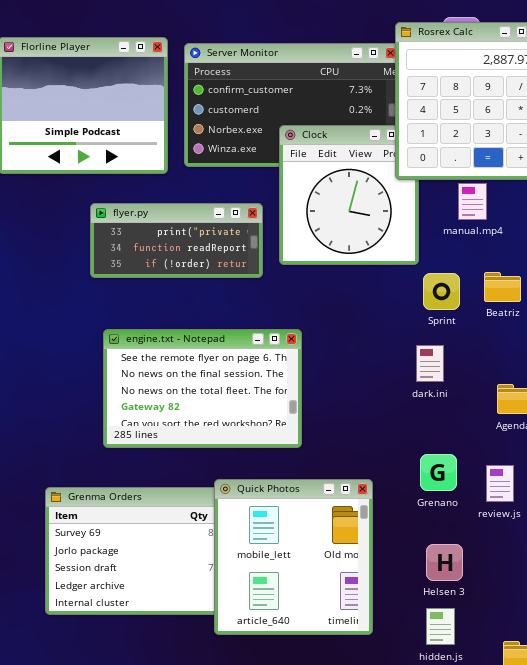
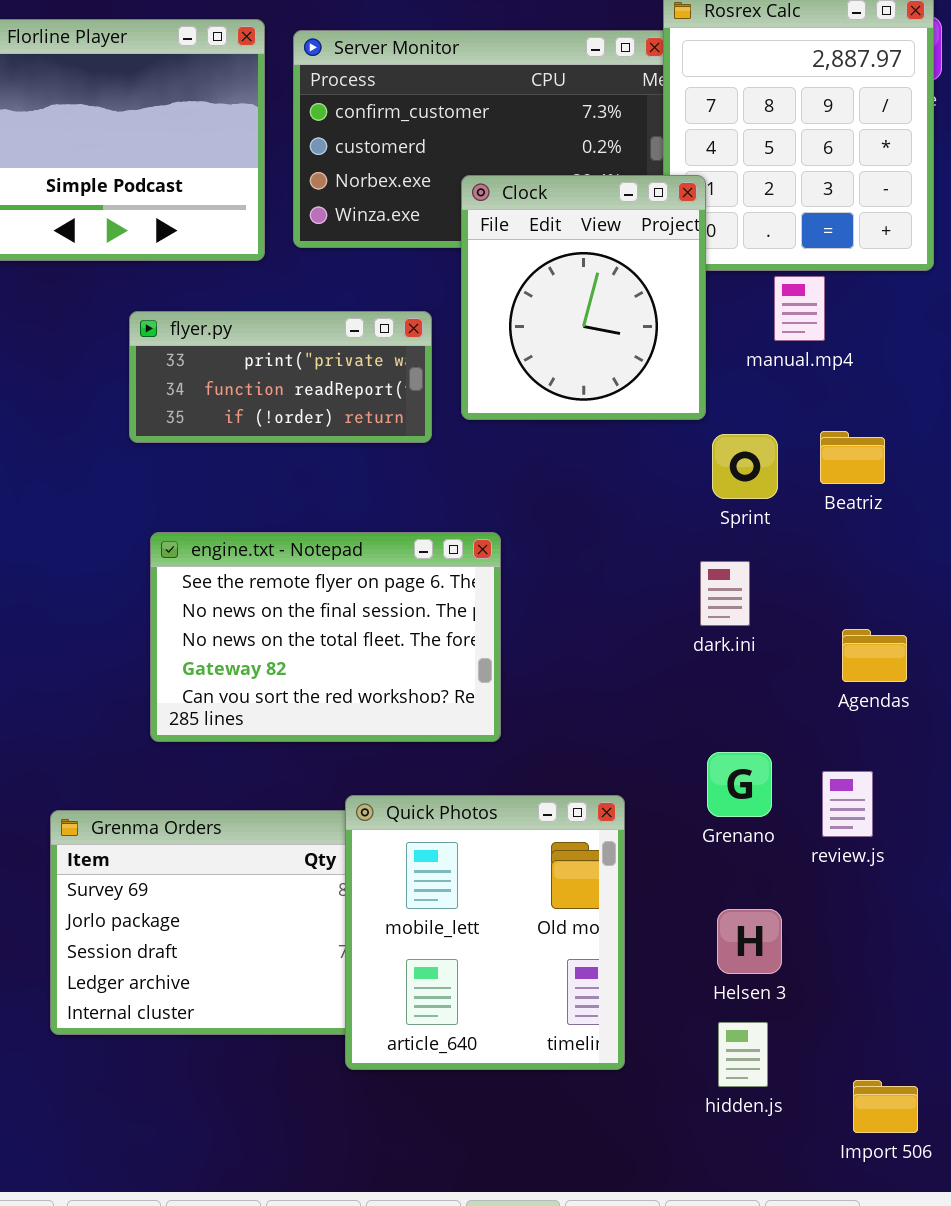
Clock: [279,125,419,265] -> [461,175,706,420], raised

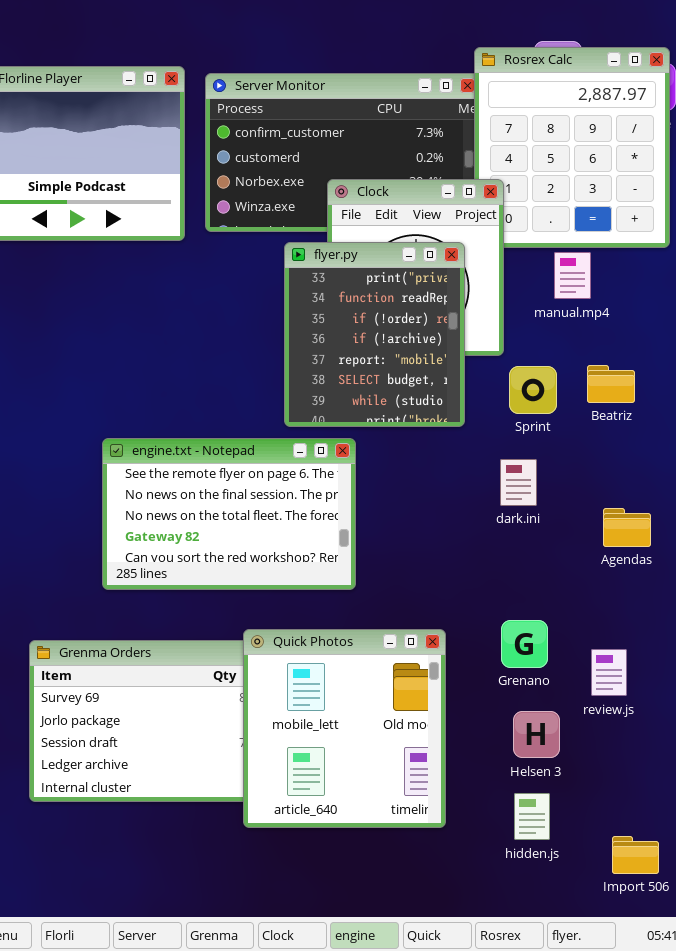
flyer.py: [129,311,432,443] -> [284,242,465,427], moved, resized
Grenano: [707,752,772,817] -> [501,620,548,668], moved
review.js: [822,771,873,837] -> [591,649,627,696], moved

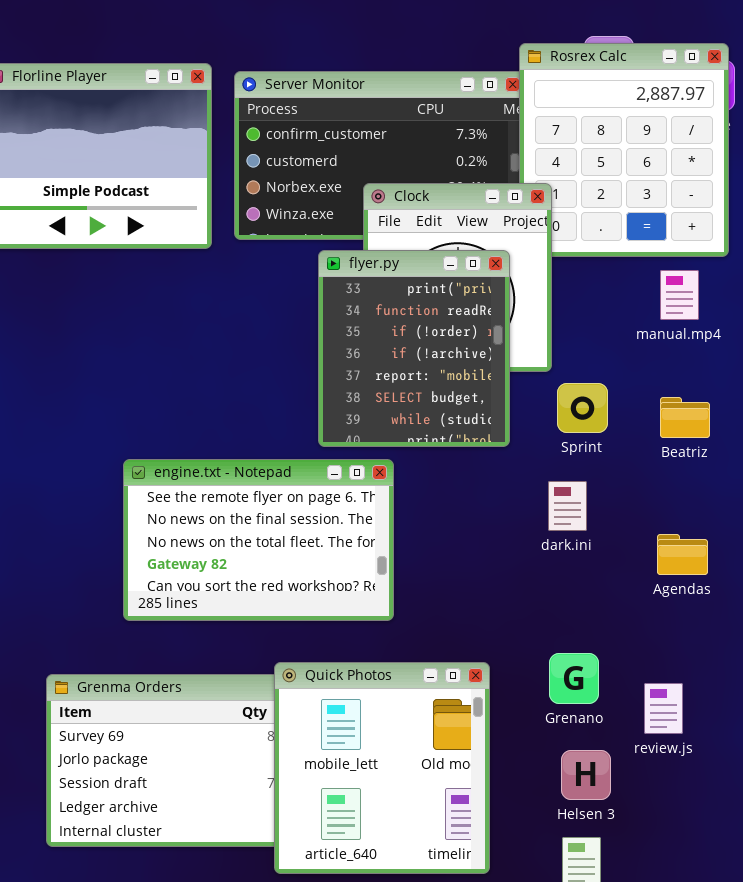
manual.mp4: [554,252,591,299] -> [660,270,699,320], moved
Beatriz: [587,365,635,403] -> [660,397,710,438], moved

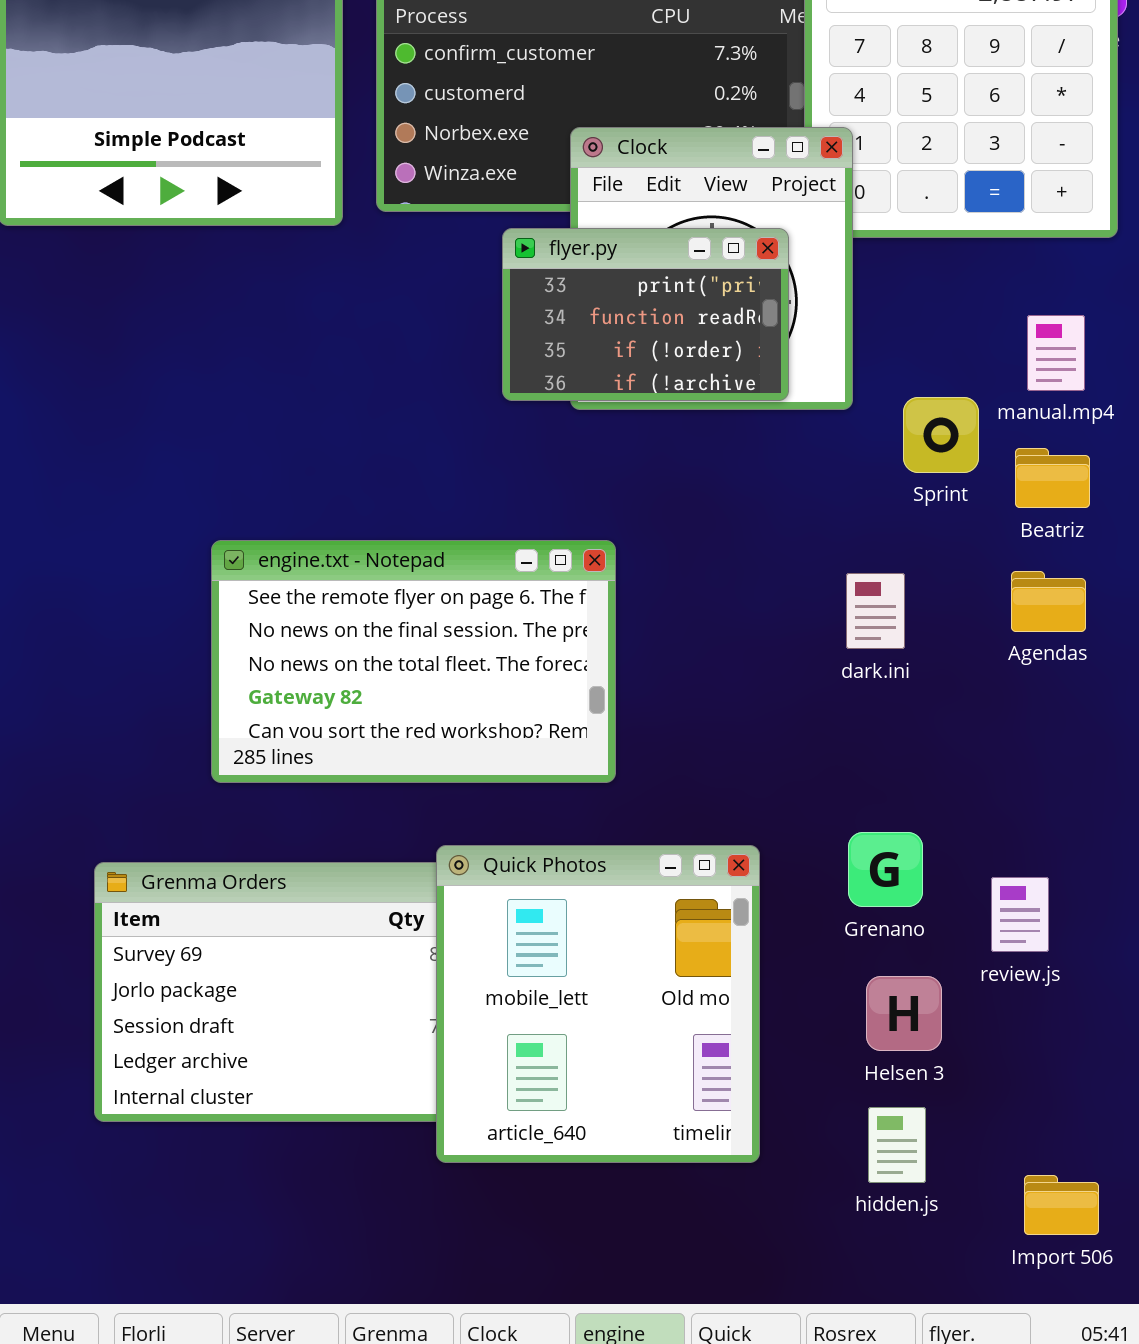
flyer.py: [318,250,510,447] -> [502,228,789,401], resized
manual.mp4: [660,270,699,320] -> [1027,315,1085,391], moved
Sprint: [557,383,608,433] -> [903,397,979,473], moved
Agendas: [657,534,708,575] -> [1011,571,1086,632], moved

